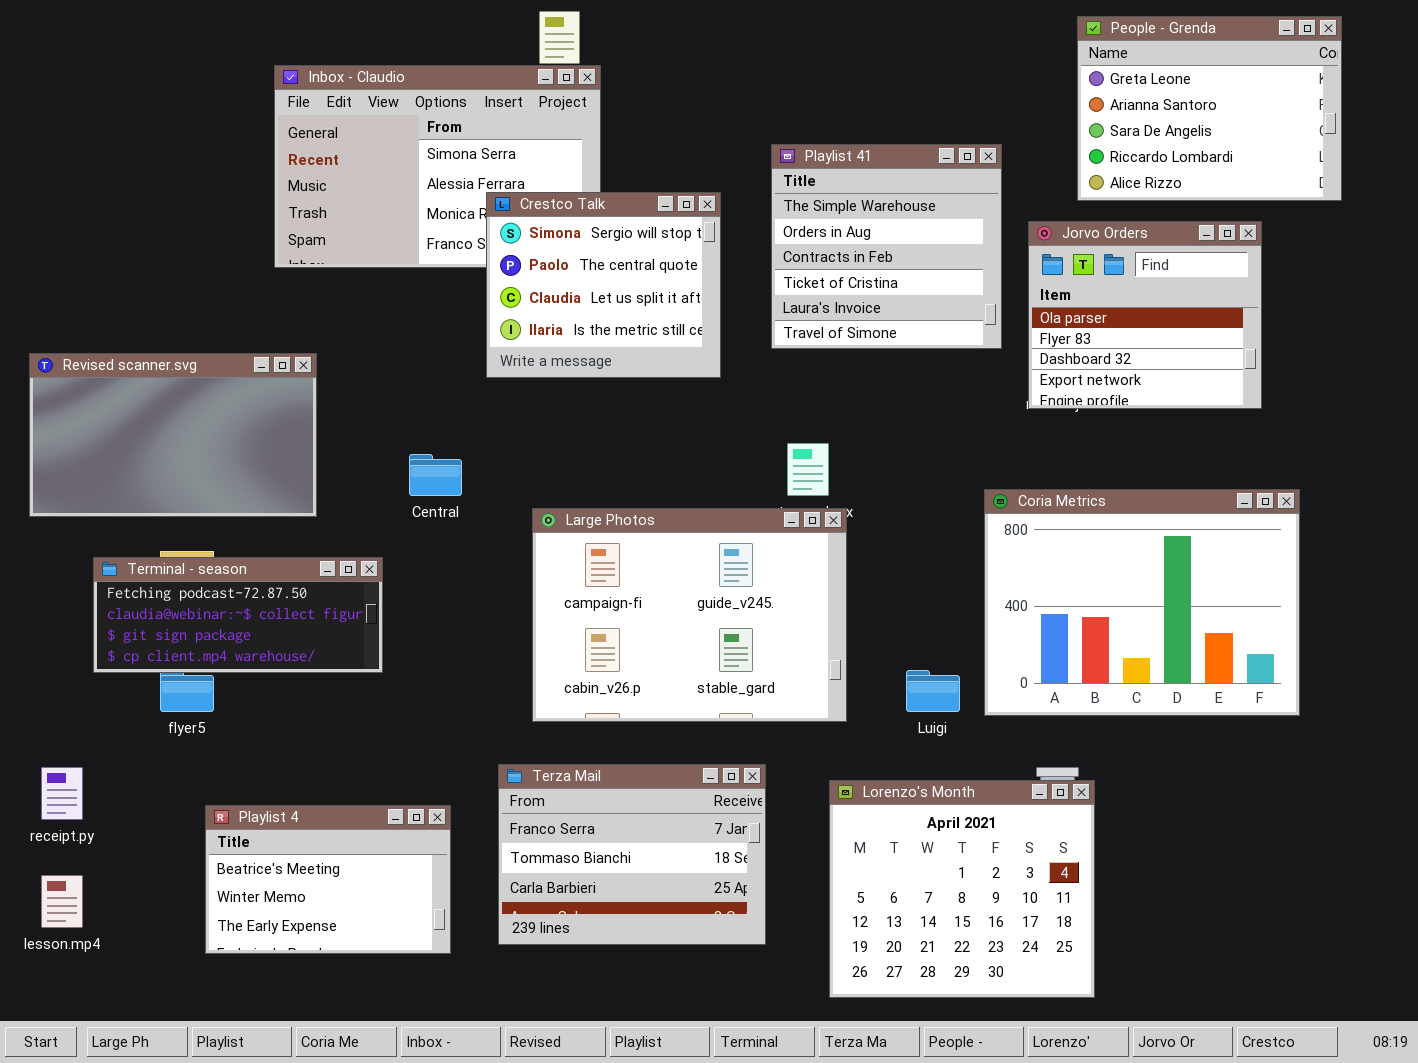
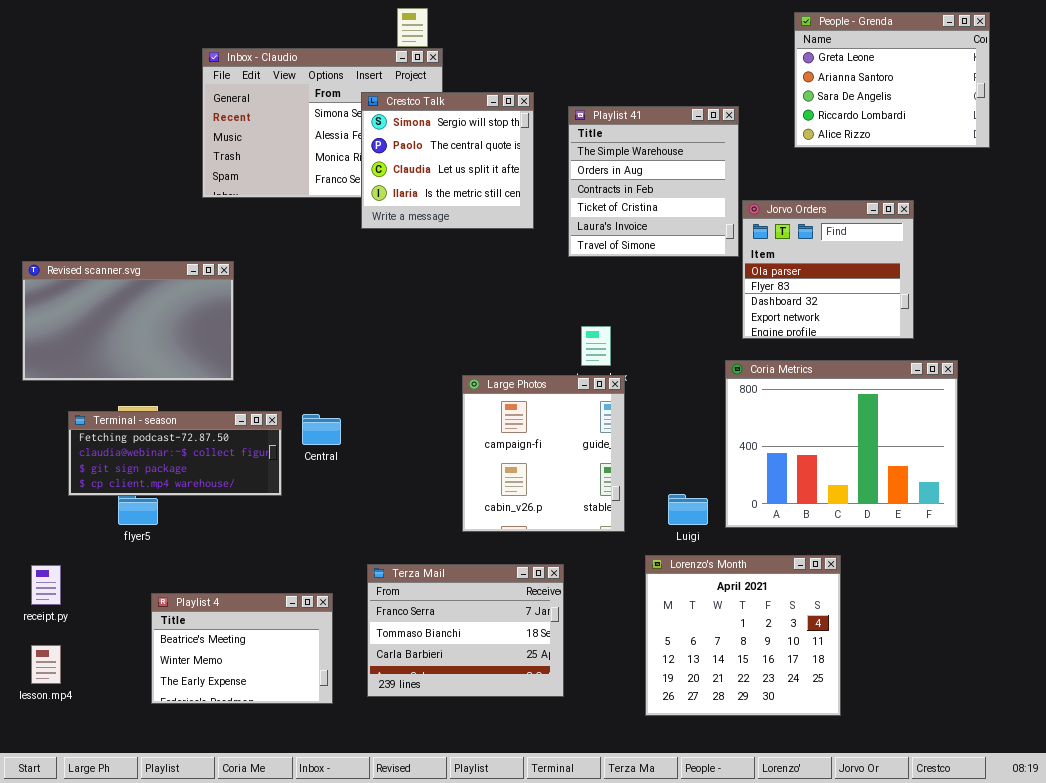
Crestco Talk: [486,192,721,378] -> [361,92,534,229], moved
Jorvo Orders: [1028,221,1262,409] -> [742,200,914,339], moved
Central: [409,454,462,496] -> [302,414,341,445], moved
Large Photos: [532,508,847,722] -> [462,375,625,532], resized
Lorenzo's Month: [829,780,1095,998] -> [645,555,841,716], moved

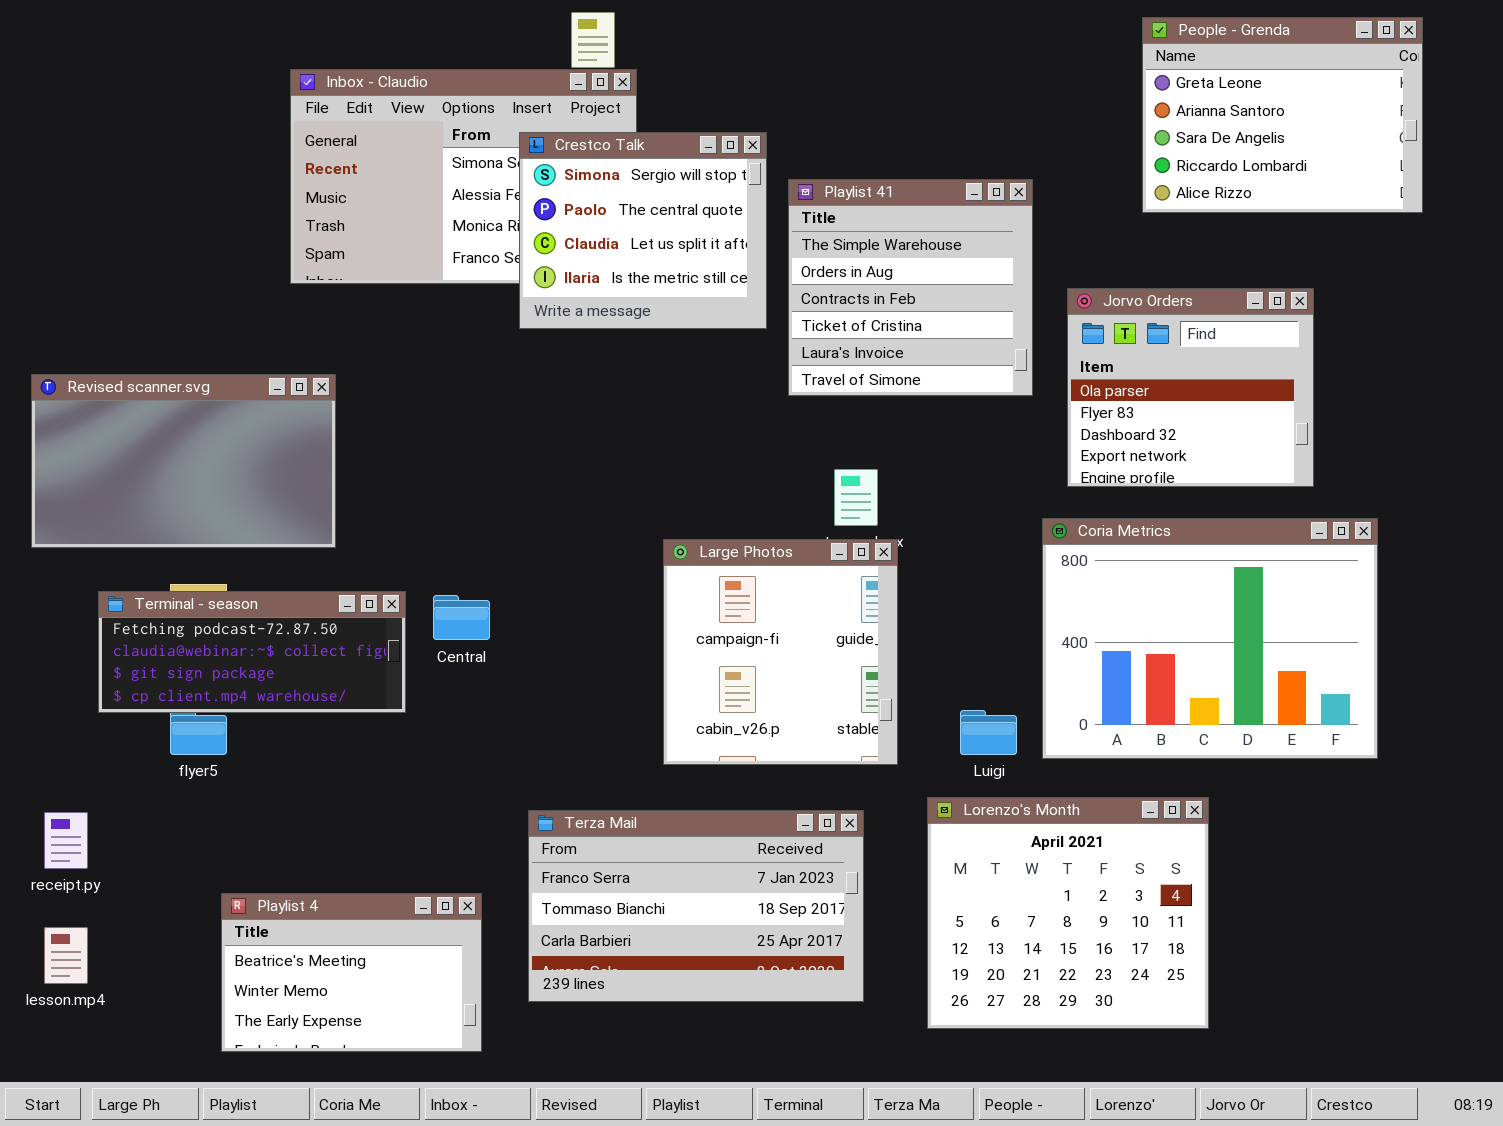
Playlist 41: [568,106,739,257] -> [788,179,1033,396], moved
Terza Mail: [367,564,564,697] -> [528,810,864,1002], resized
Playlist 4: [151,593,333,704] -> [221,893,482,1052], moved

